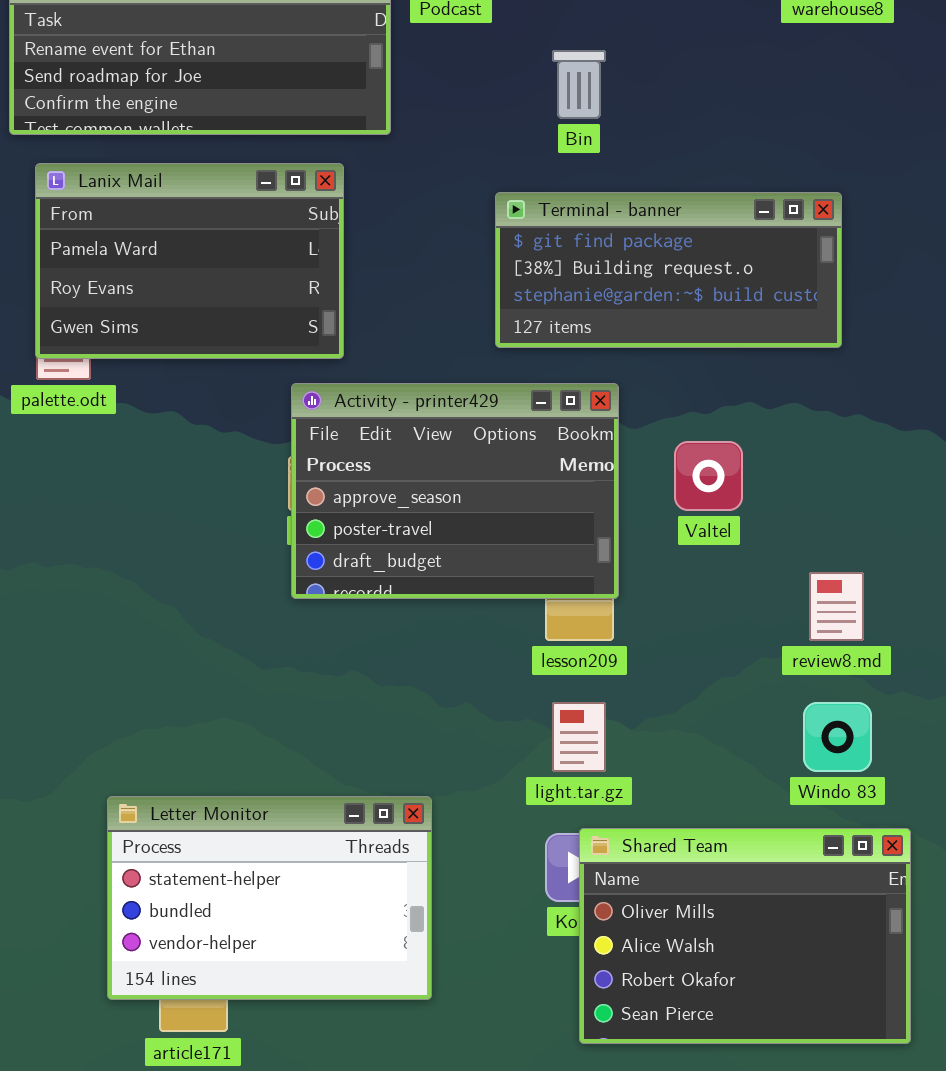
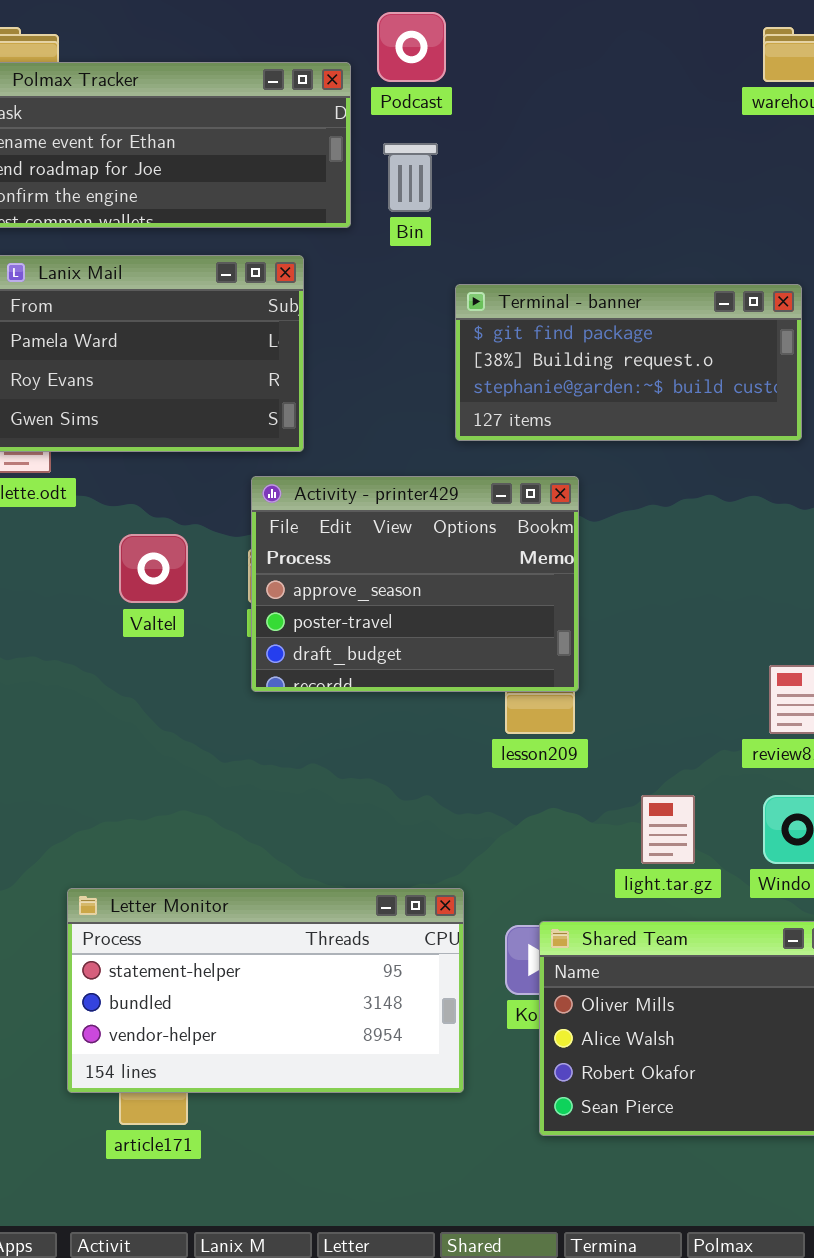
Bin: [552,50,606,119] -> [383,143,438,212], moved
Valtel: [674,441,743,511] -> [119,534,188,603], moved
light.tar.gz: [552,702,606,772] -> [641,795,695,864], moved
Letter Monitor: [107,796,432,1000] -> [67,888,464,1093], resized

